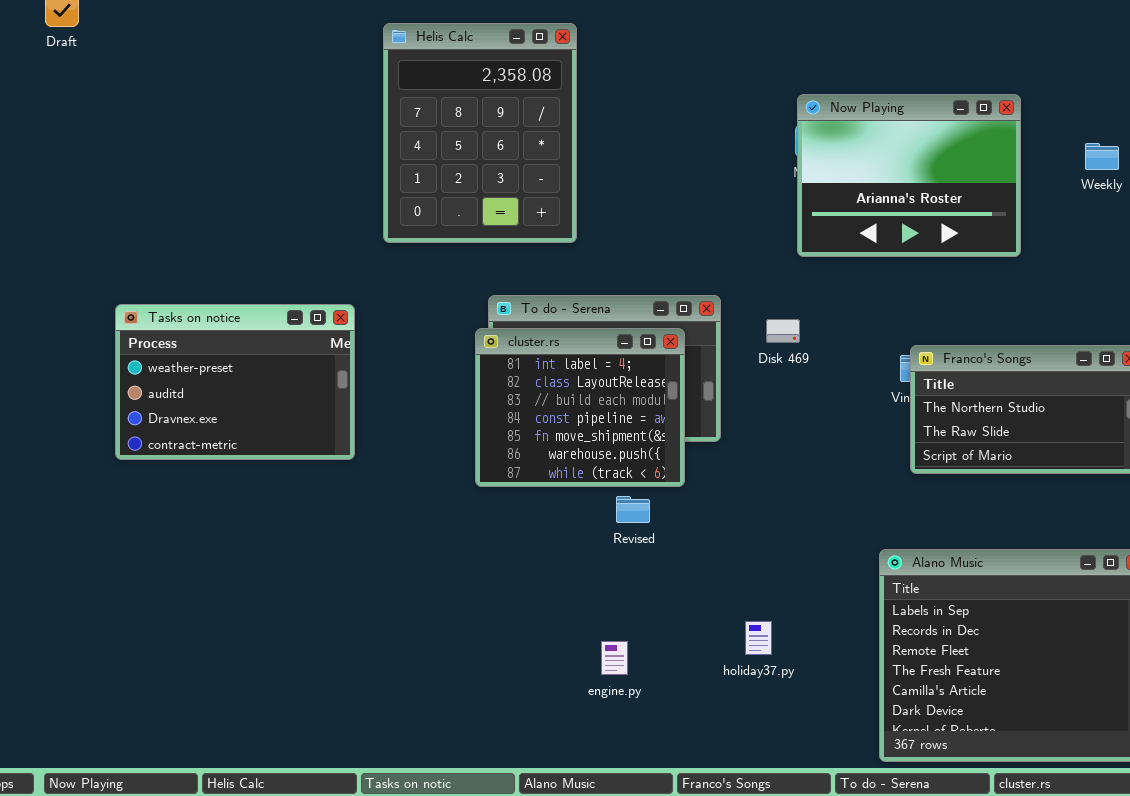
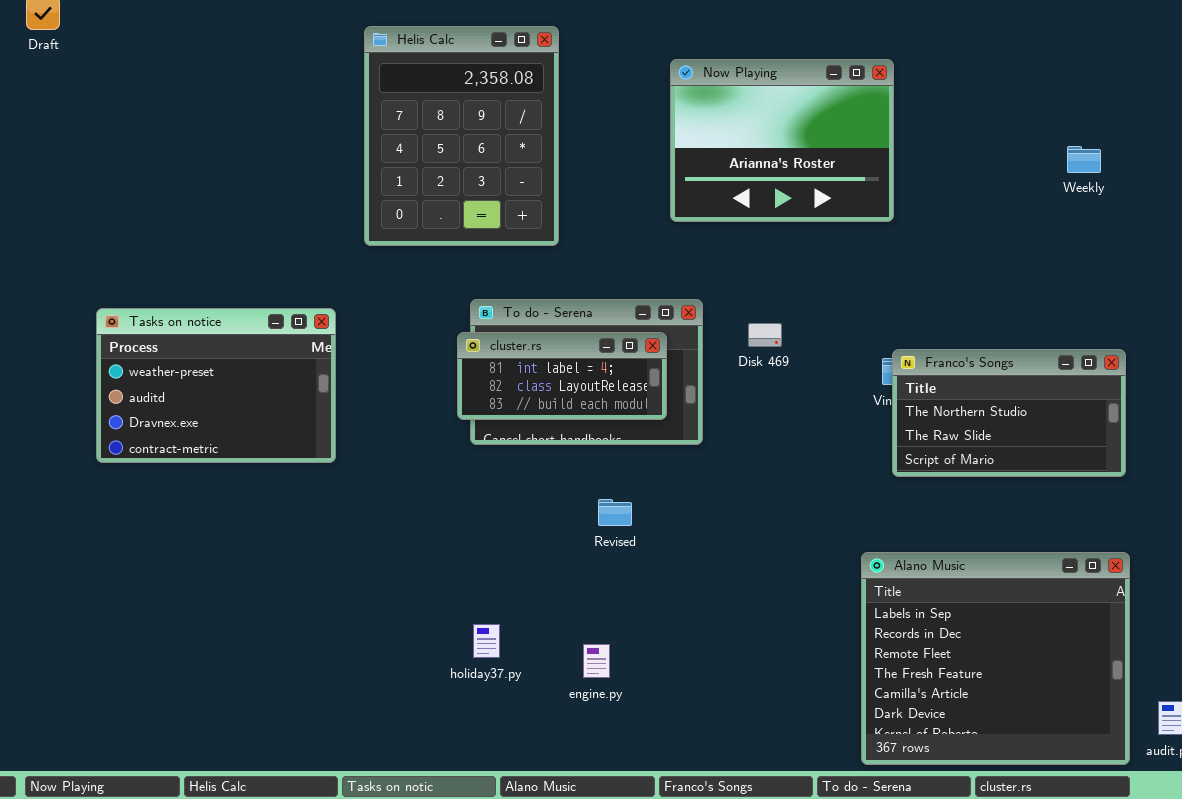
Now Playing: [797,94,1021,257] -> [670,59,894,222], moved
cluster.rs: [475,328,685,487] -> [457,332,667,420], resized
holiday37.py: [745,621,772,655] -> [473,624,500,658], moved

